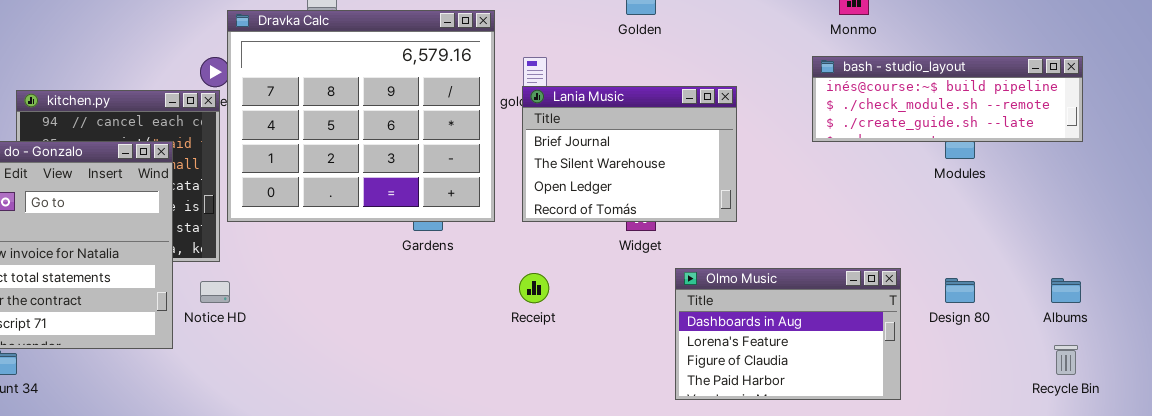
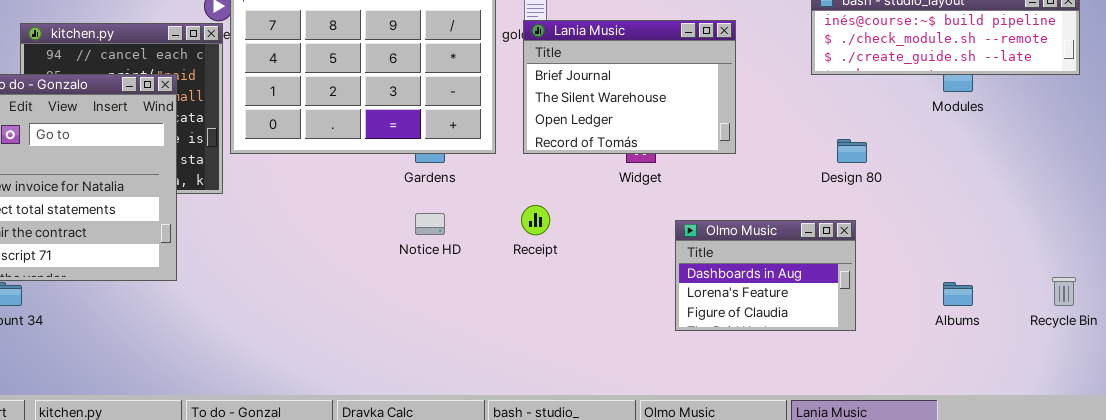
Olmo Music: [675,268,901,400] -> [675,220,856,331], resized
Design 80: [945,278,975,303] -> [837,139,867,163], moved
Albums: [1051,278,1081,303] -> [943,282,973,306], moved
Notice HD: [200,281,230,303] -> [415,213,445,235], moved

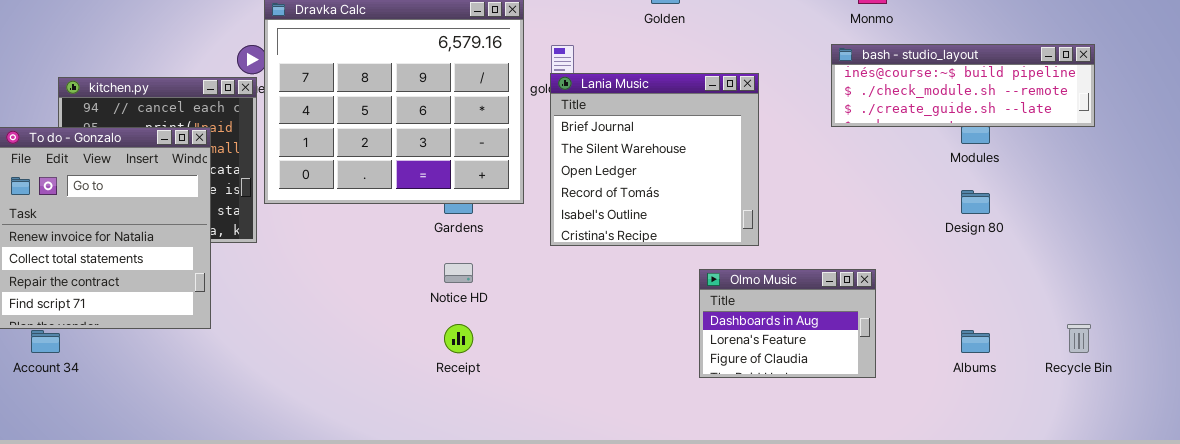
Lania Music: [523,20,736,154] -> [550,73,759,246], resized
Design 80: [837,139,867,163] -> [961,190,990,214], moved
Receipt: [521,205,550,235] -> [444,324,473,353], moved

